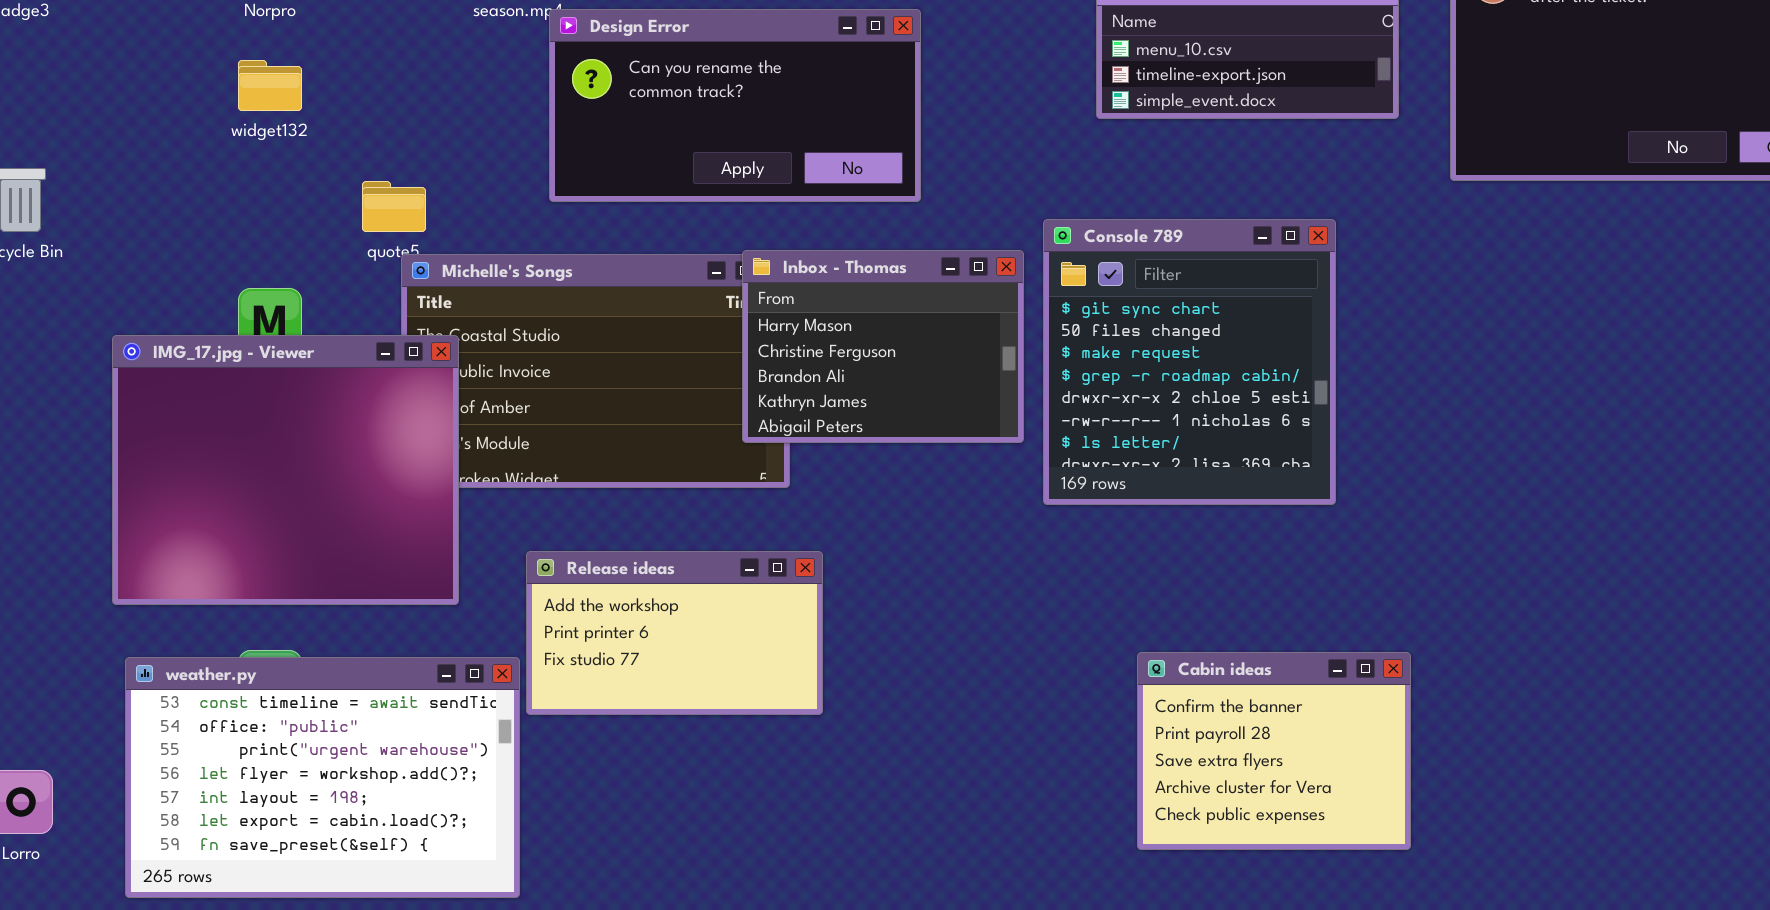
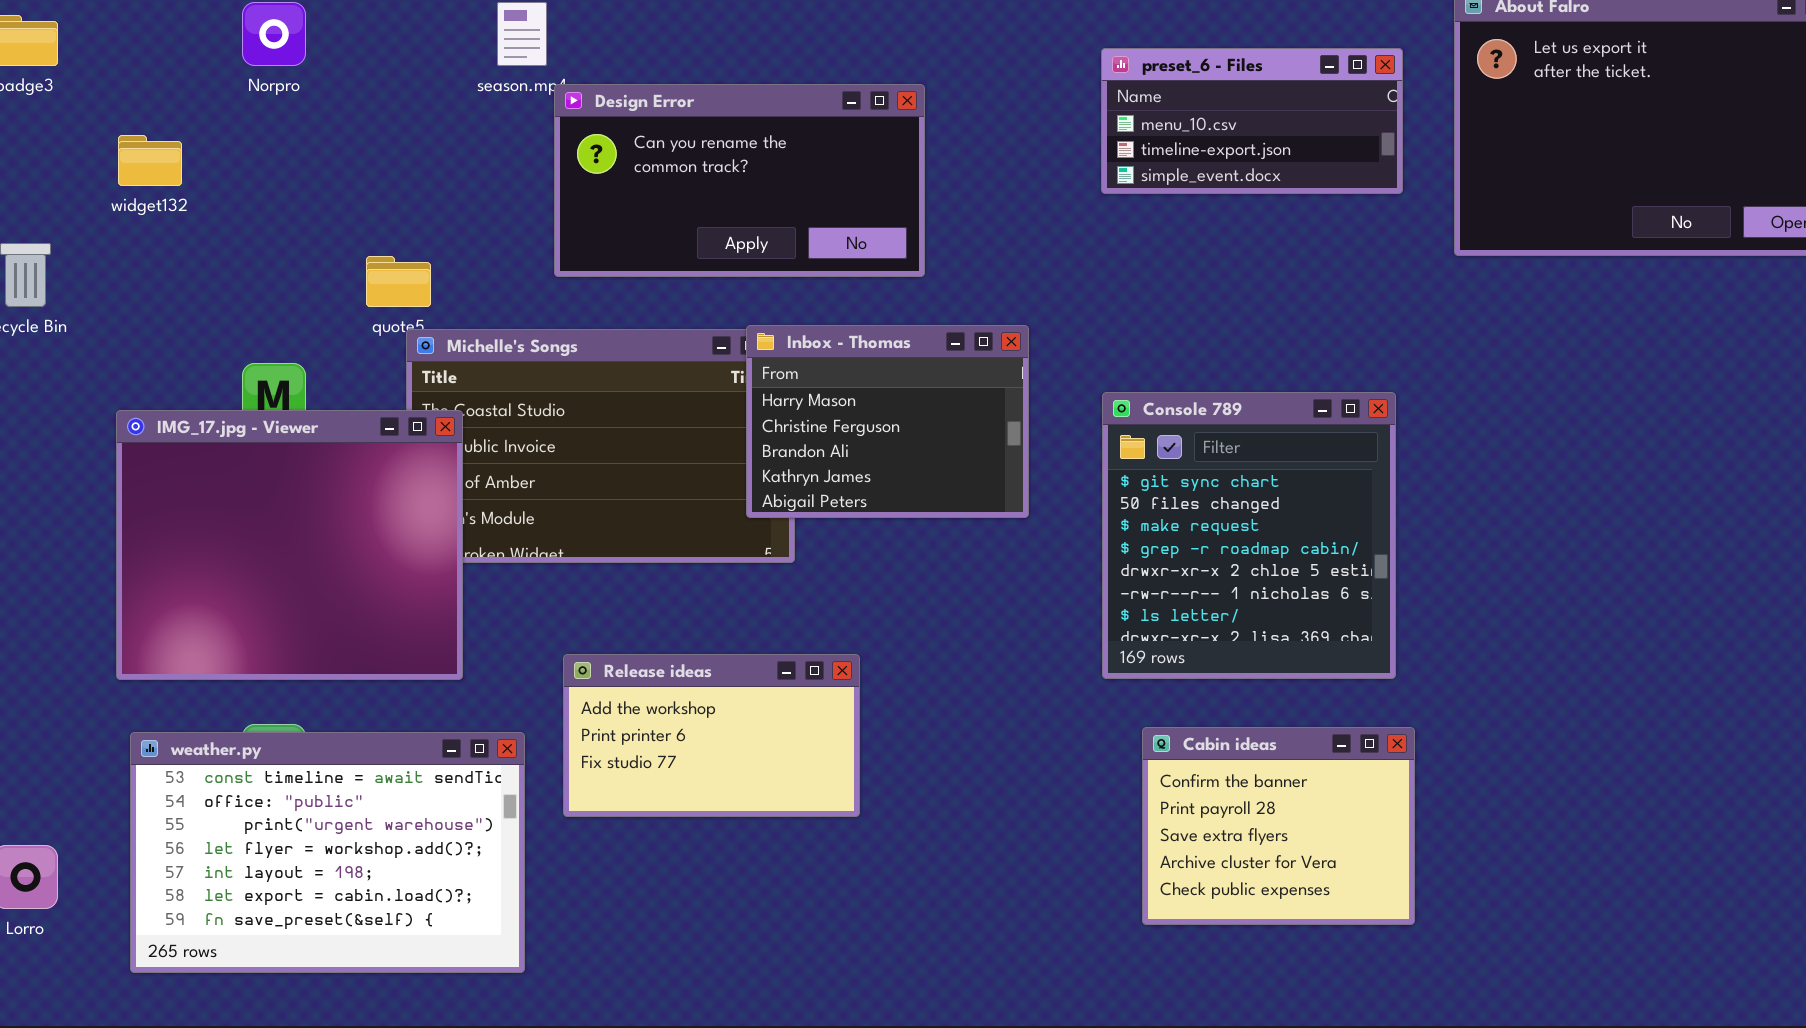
widget132: [238,60,302,111] -> [118,135,182,186], moved
Console 789: [1043,219,1336,505] -> [1102,392,1396,679], moved
Release ideas: [526,551,823,715] -> [563,654,860,817], moved

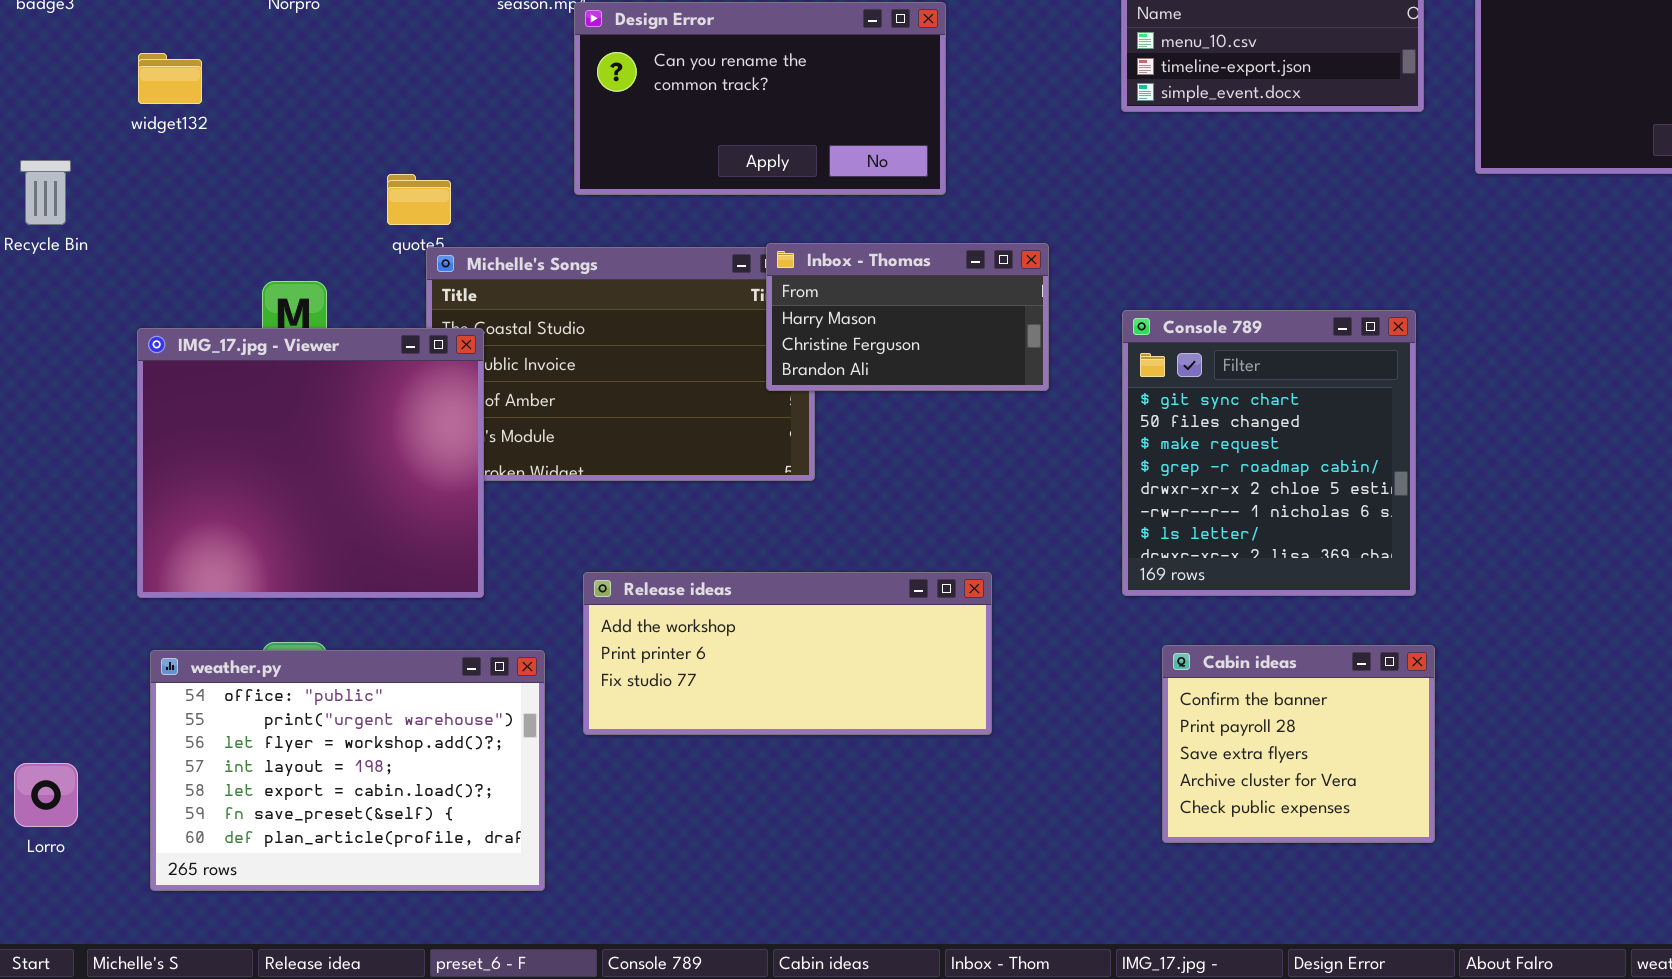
Inbox - Thomas: [746,325,1029,518] -> [766,243,1049,391], resized
Release ideas: [563,654,860,817] -> [583,572,992,735], resized
weather.py: [130,732,525,973] -> [150,650,545,891], scrolled down 1 row

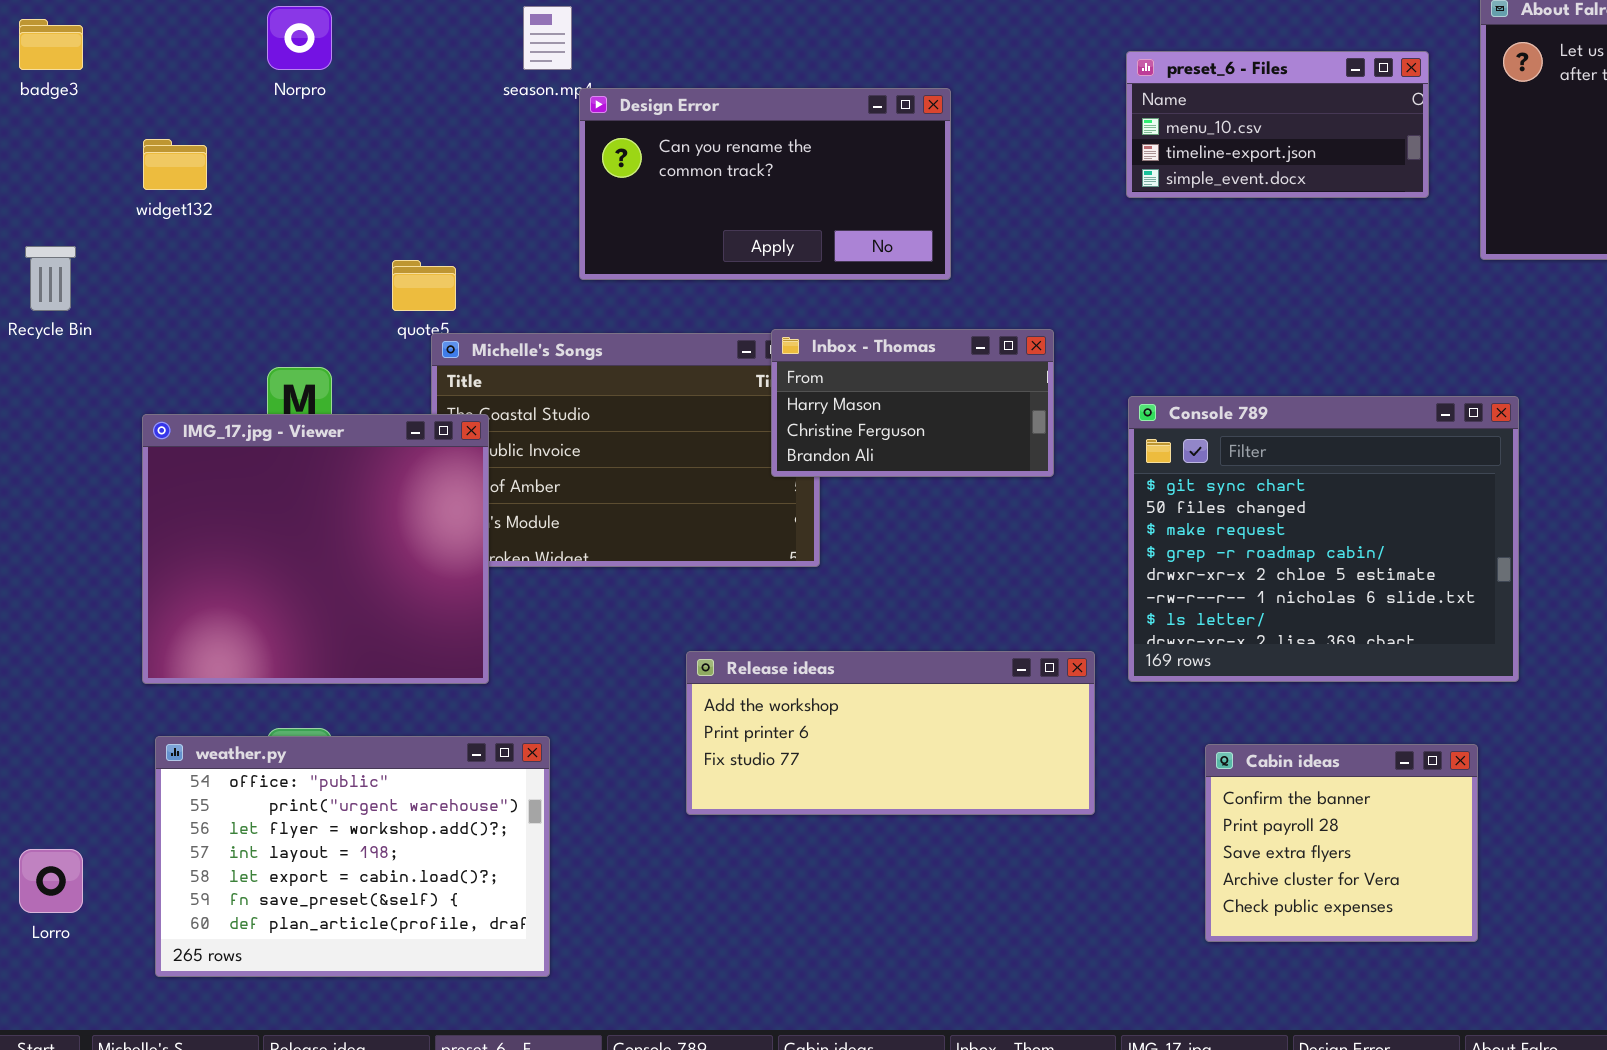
Console 789: [1122,310,1416,596] -> [1128,396,1519,682], resized
Release ideas: [583,572,992,735] -> [686,651,1095,815], moved
Cabin ideas: [1162,645,1435,843] -> [1205,744,1478,942], moved

